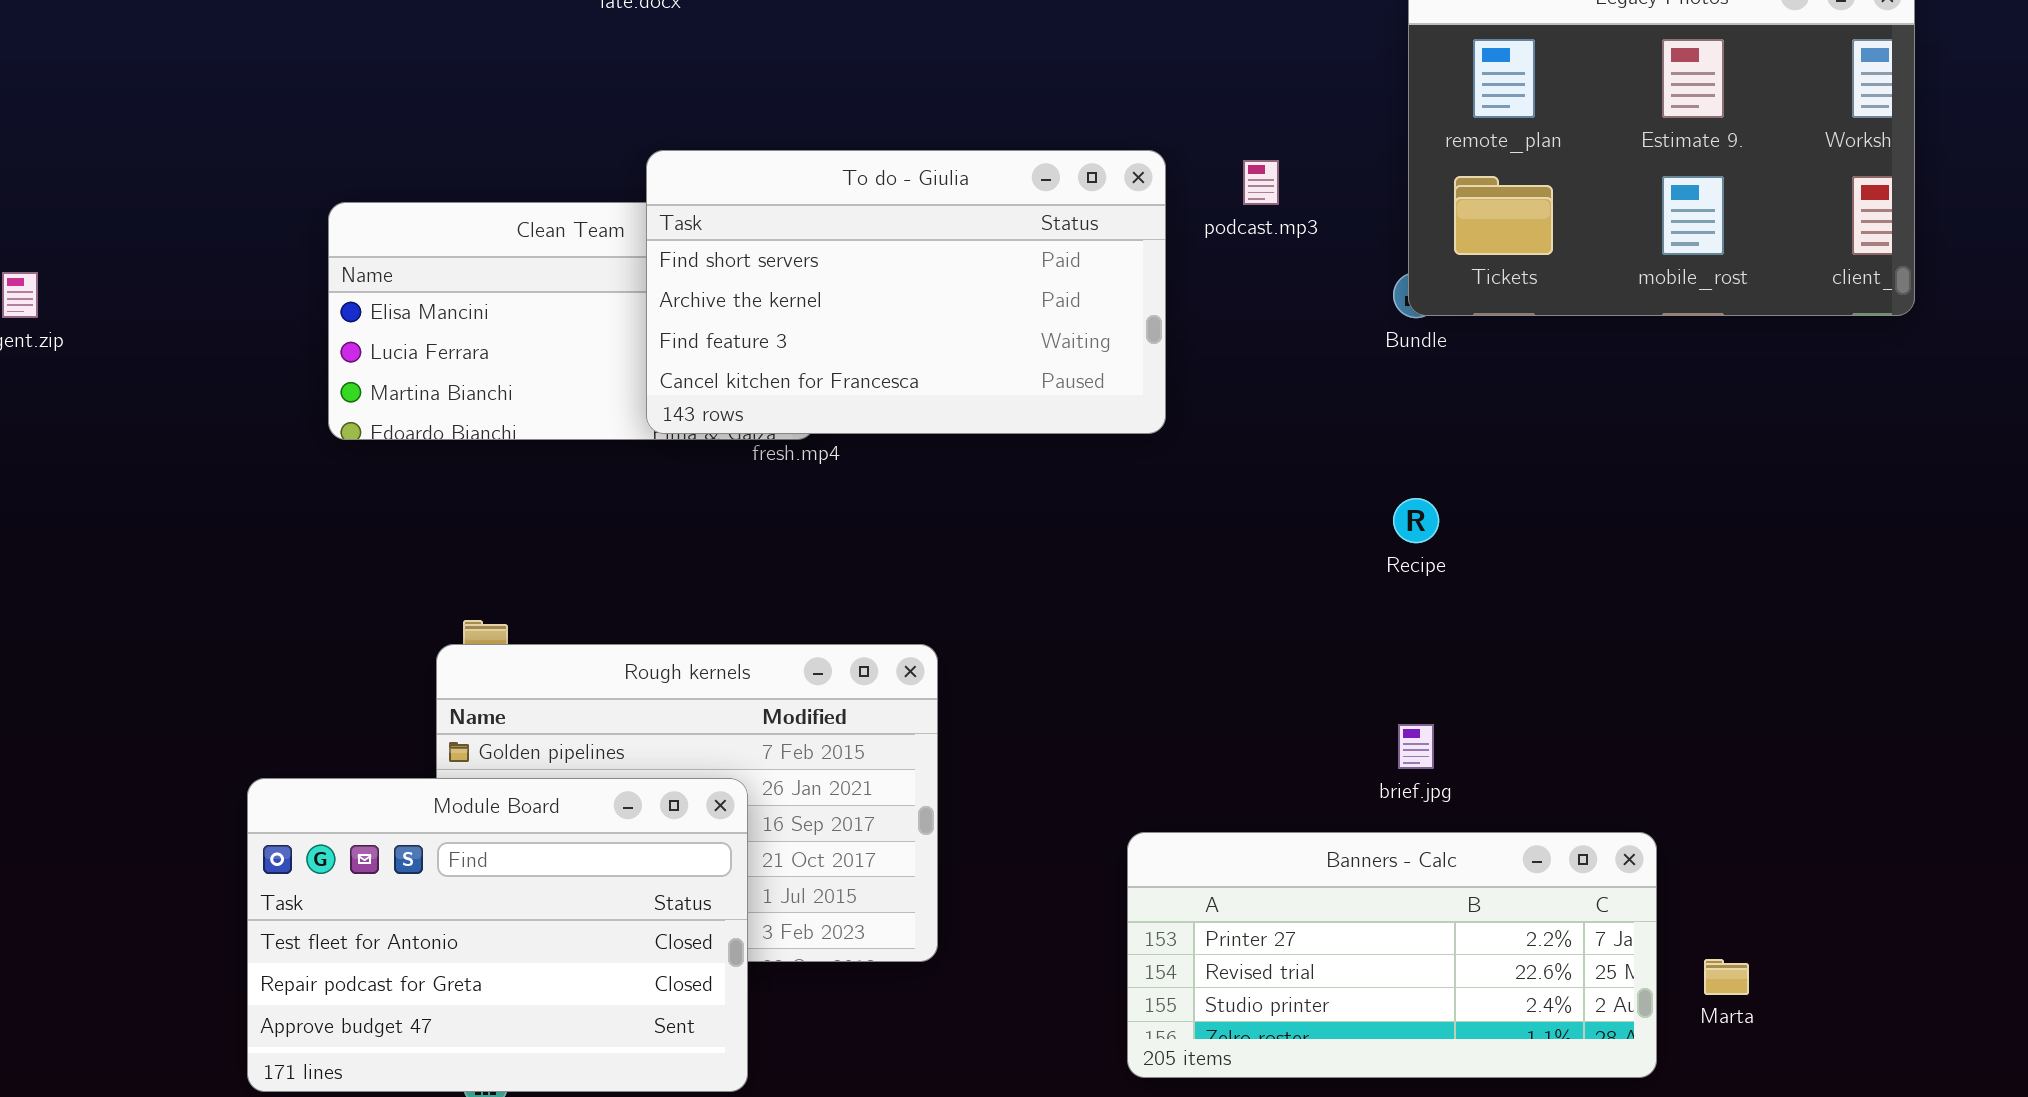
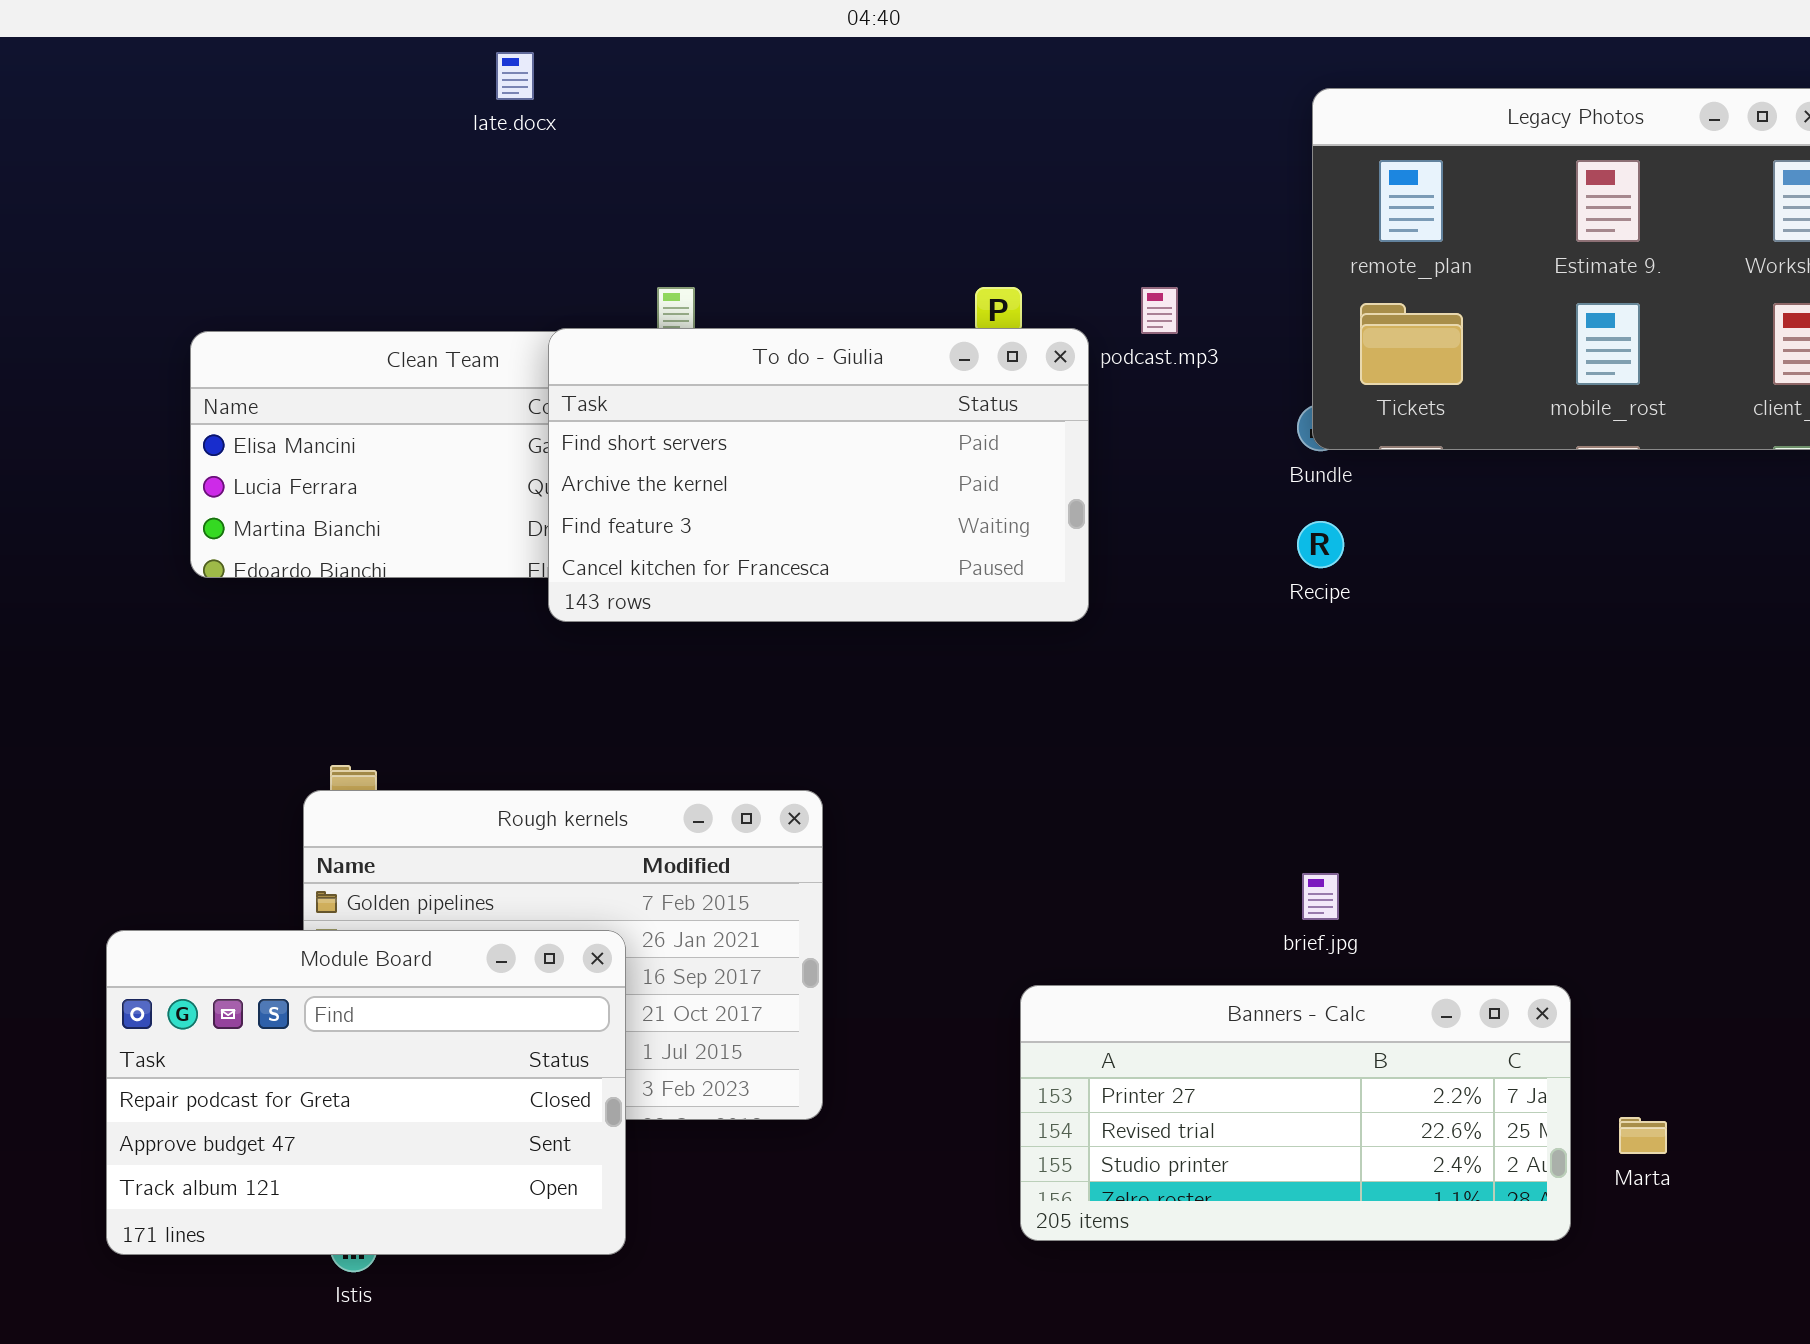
To do - Giulia: [646,150,1166,434] -> [548,328,1089,622], moved
Recipe: [1393,498,1439,543] -> [1297,521,1344,568], moved
Module Board: [247,778,748,1092] -> [106,930,626,1255], scrolled down 1 row

